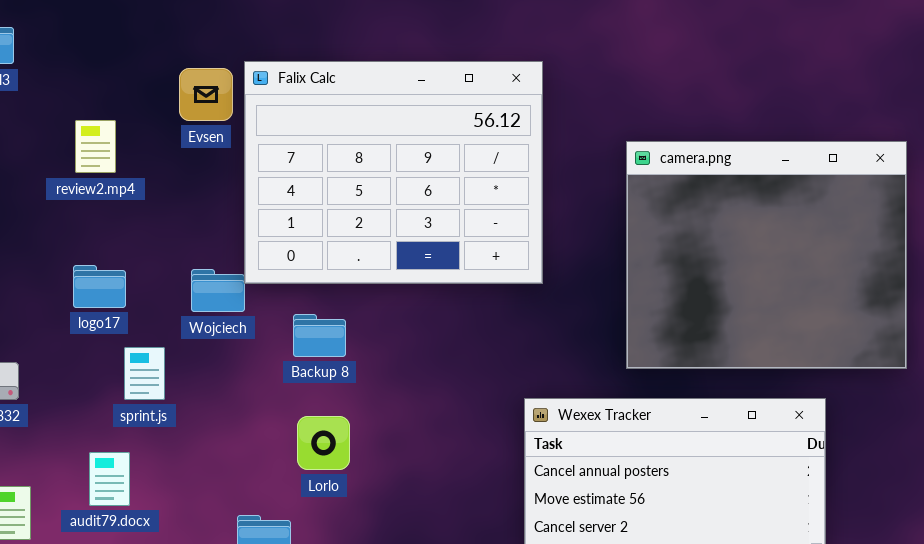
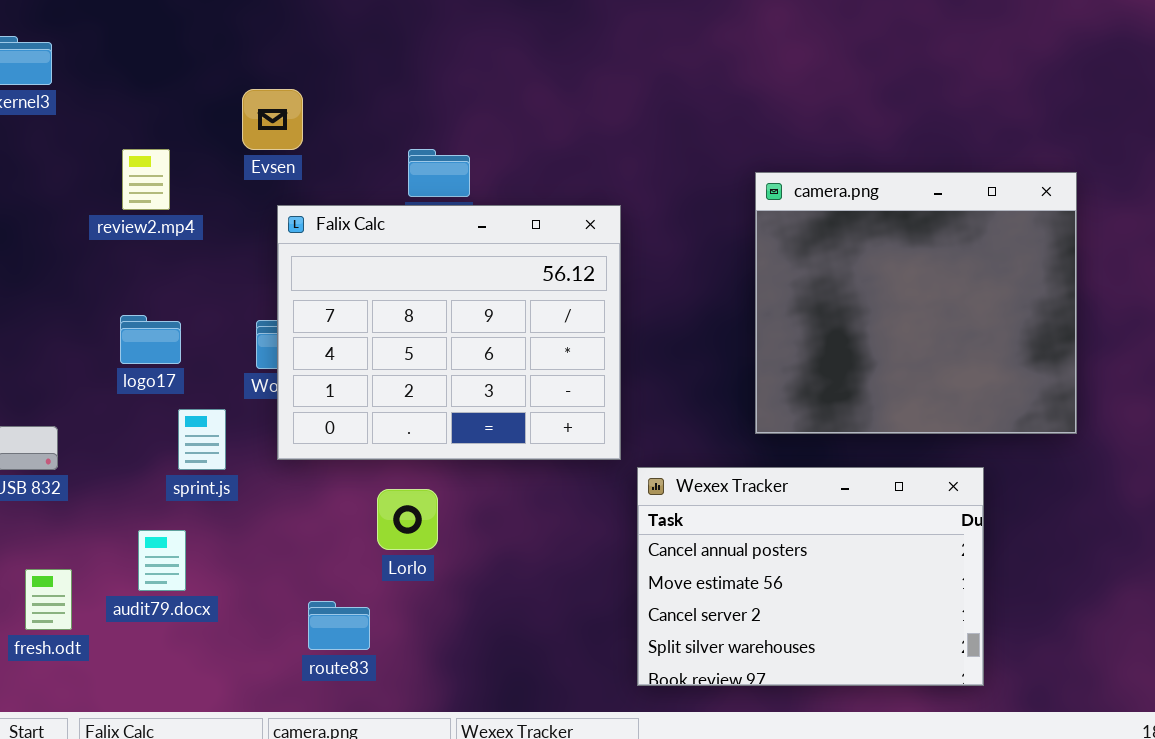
Falix Calc: [244,61,543,284] -> [277,205,621,460], moved

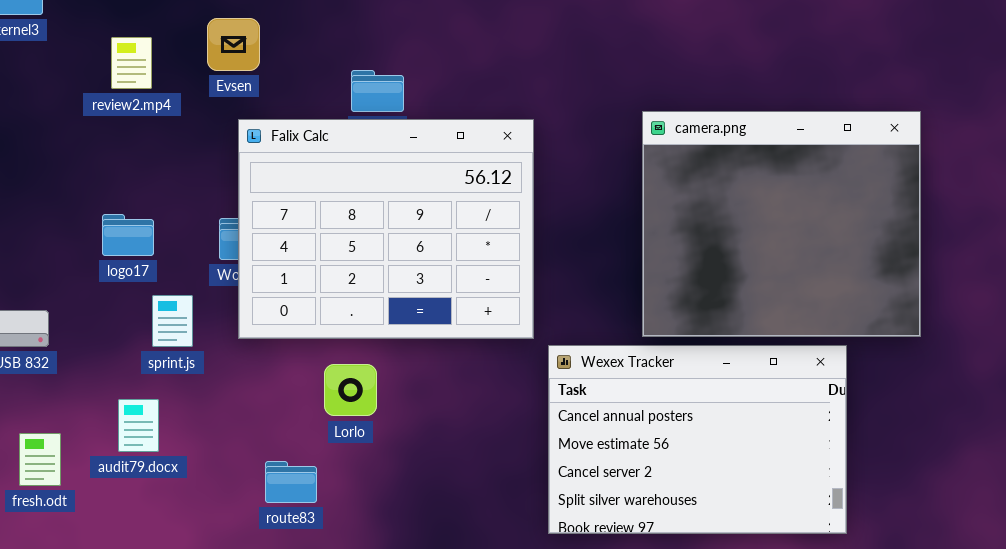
review2.mp4: [122,149,170,210] -> [111,37,152,89], moved
camera.png: [755,172,1077,434] -> [642,111,921,337], moved

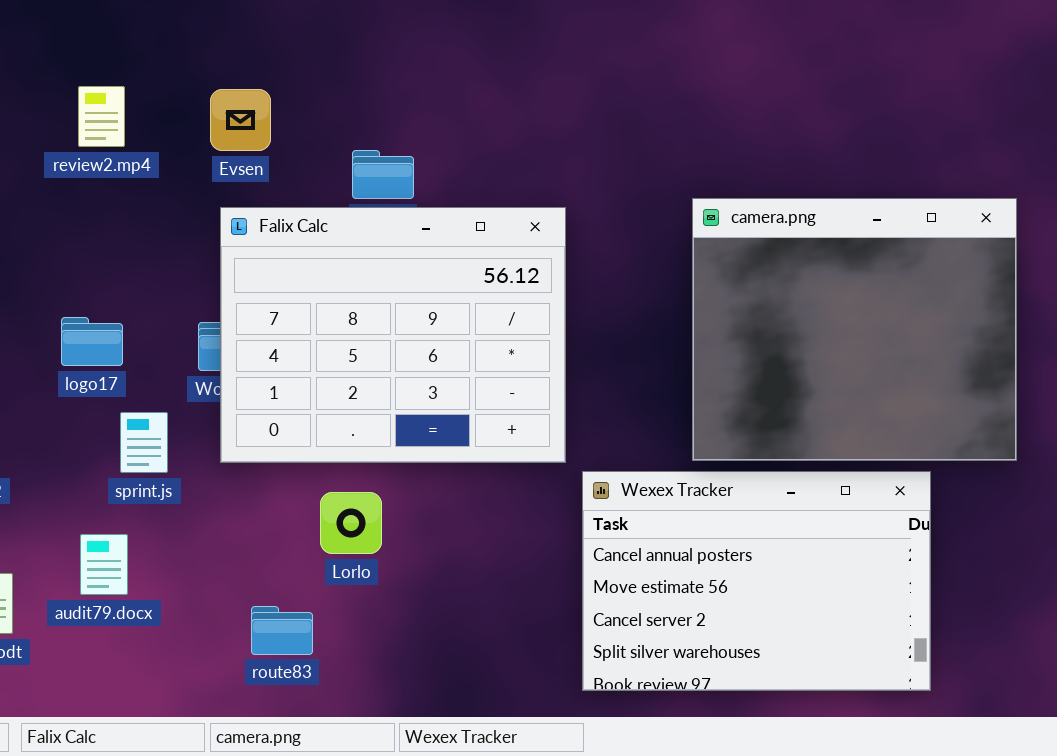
Evsen: [207,18,260,71] -> [210,89,271,151], moved
review2.mp4: [111,37,152,89] -> [78,86,125,147], moved

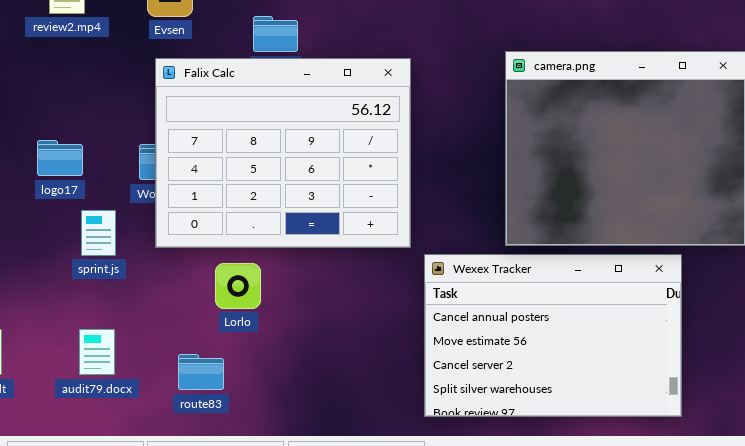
Lorlo: [320,492,382,554] -> [215,263,261,309], moved
audit79.docx: [80,534,128,595] -> [79,329,115,375], moved

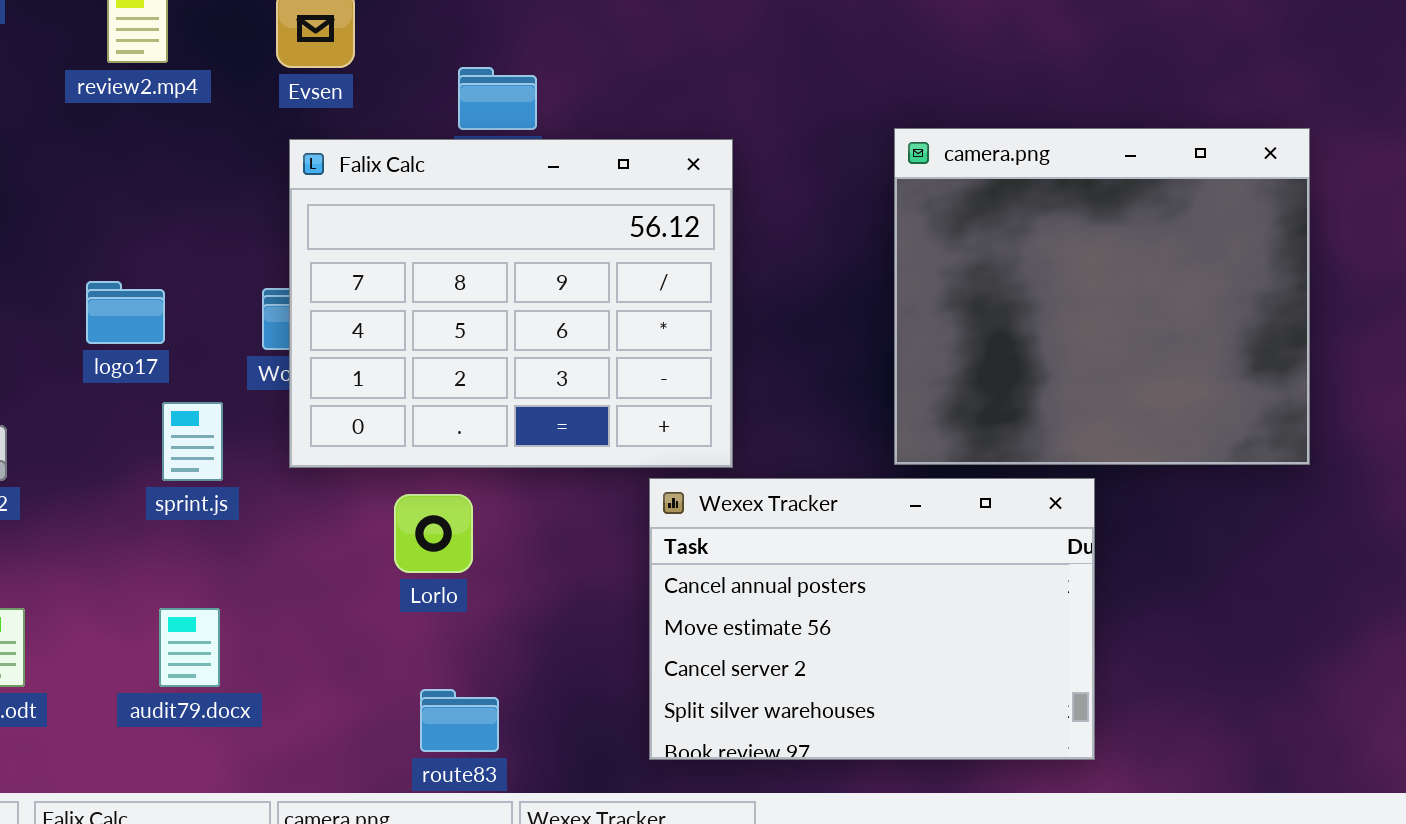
Wexex Tracker: [424,254,682,417] -> [649,478,1095,760], moved
route83: [178,354,224,390] -> [420,689,499,752], moved

